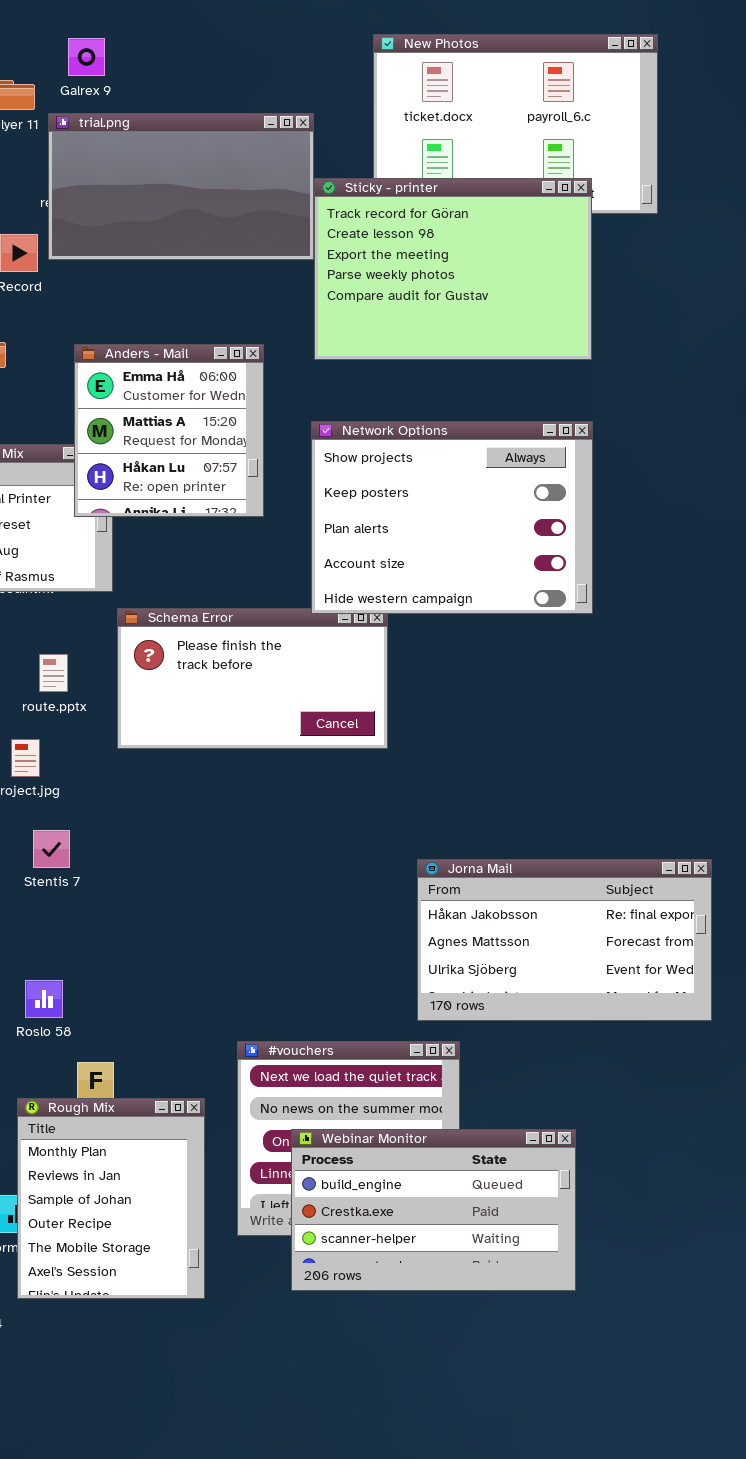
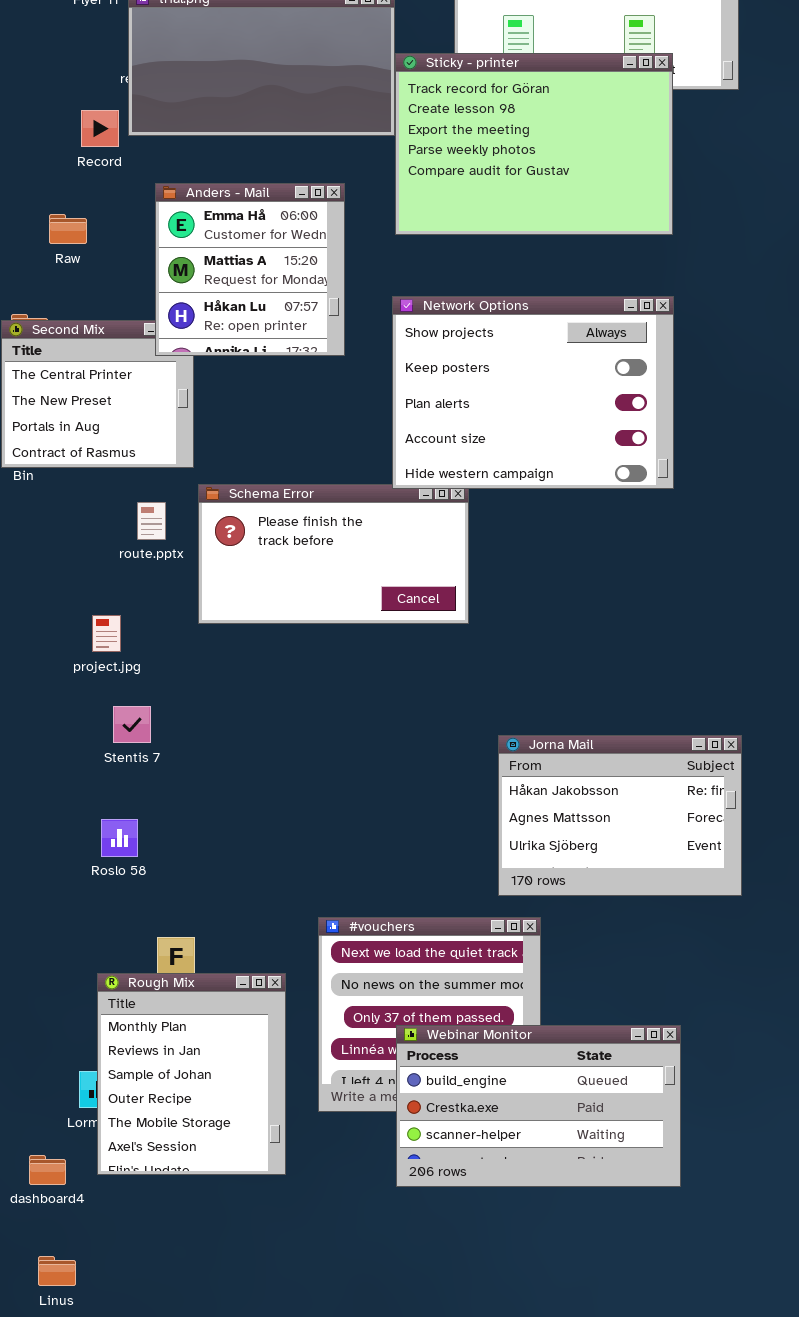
Anders - Mail: [74,344,264,517] -> [155,183,345,356], moved
route.pptx: [39,654,68,692] -> [137,502,166,540], moved
Jorna Mail: [417,859,712,1021] -> [498,735,742,896], resized
Roslo 58: [25,980,63,1018] -> [101,819,138,857], moved
Webinar Monitor: [291,1129,576,1291] -> [396,1025,681,1187], moved

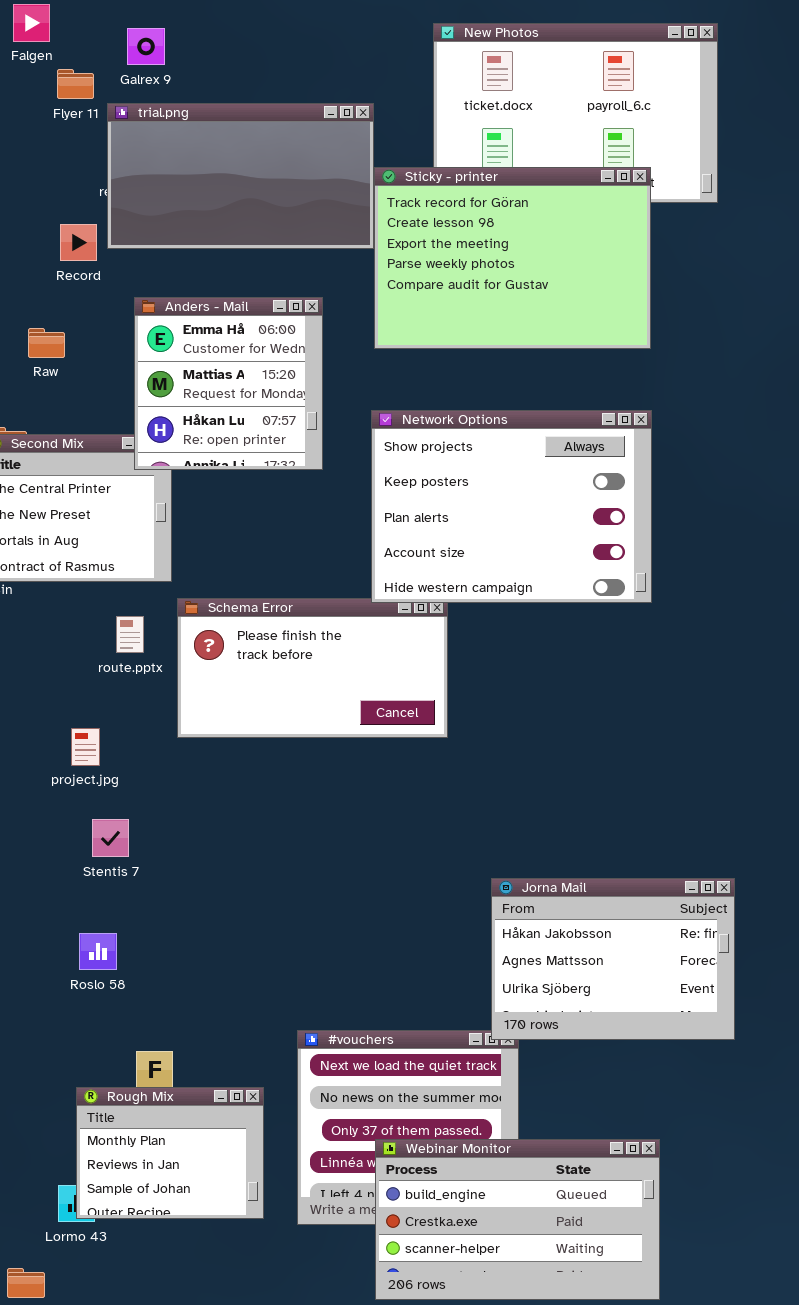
Jorna Mail: [498,735,742,896] -> [491,878,735,1040], moved
Rough Mix: [97,973,286,1175] -> [76,1087,264,1219], resized

